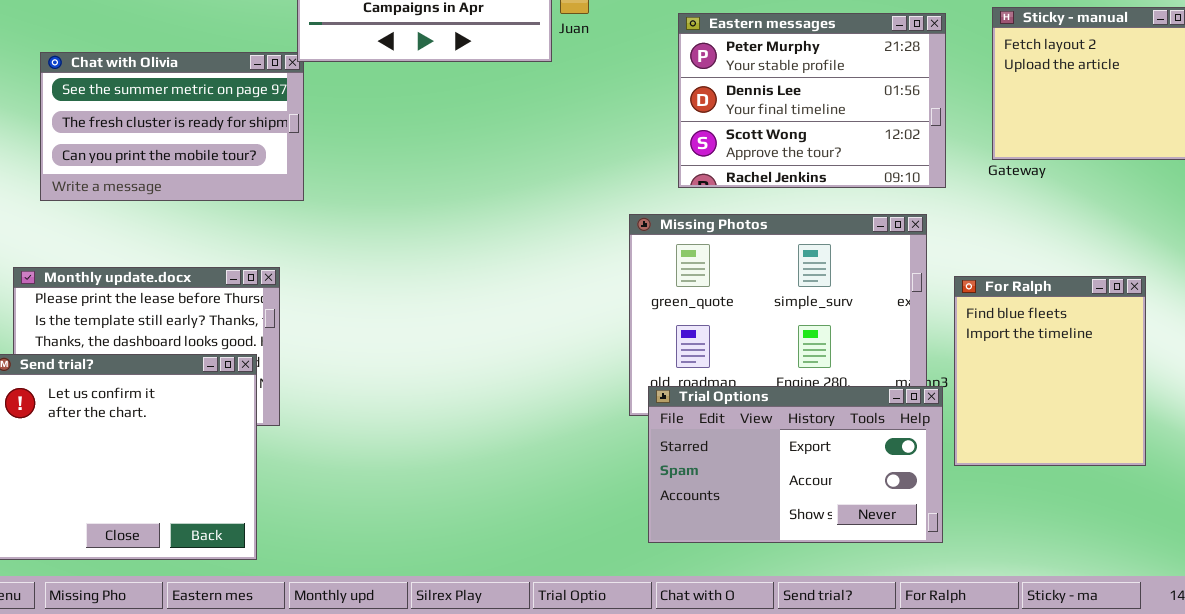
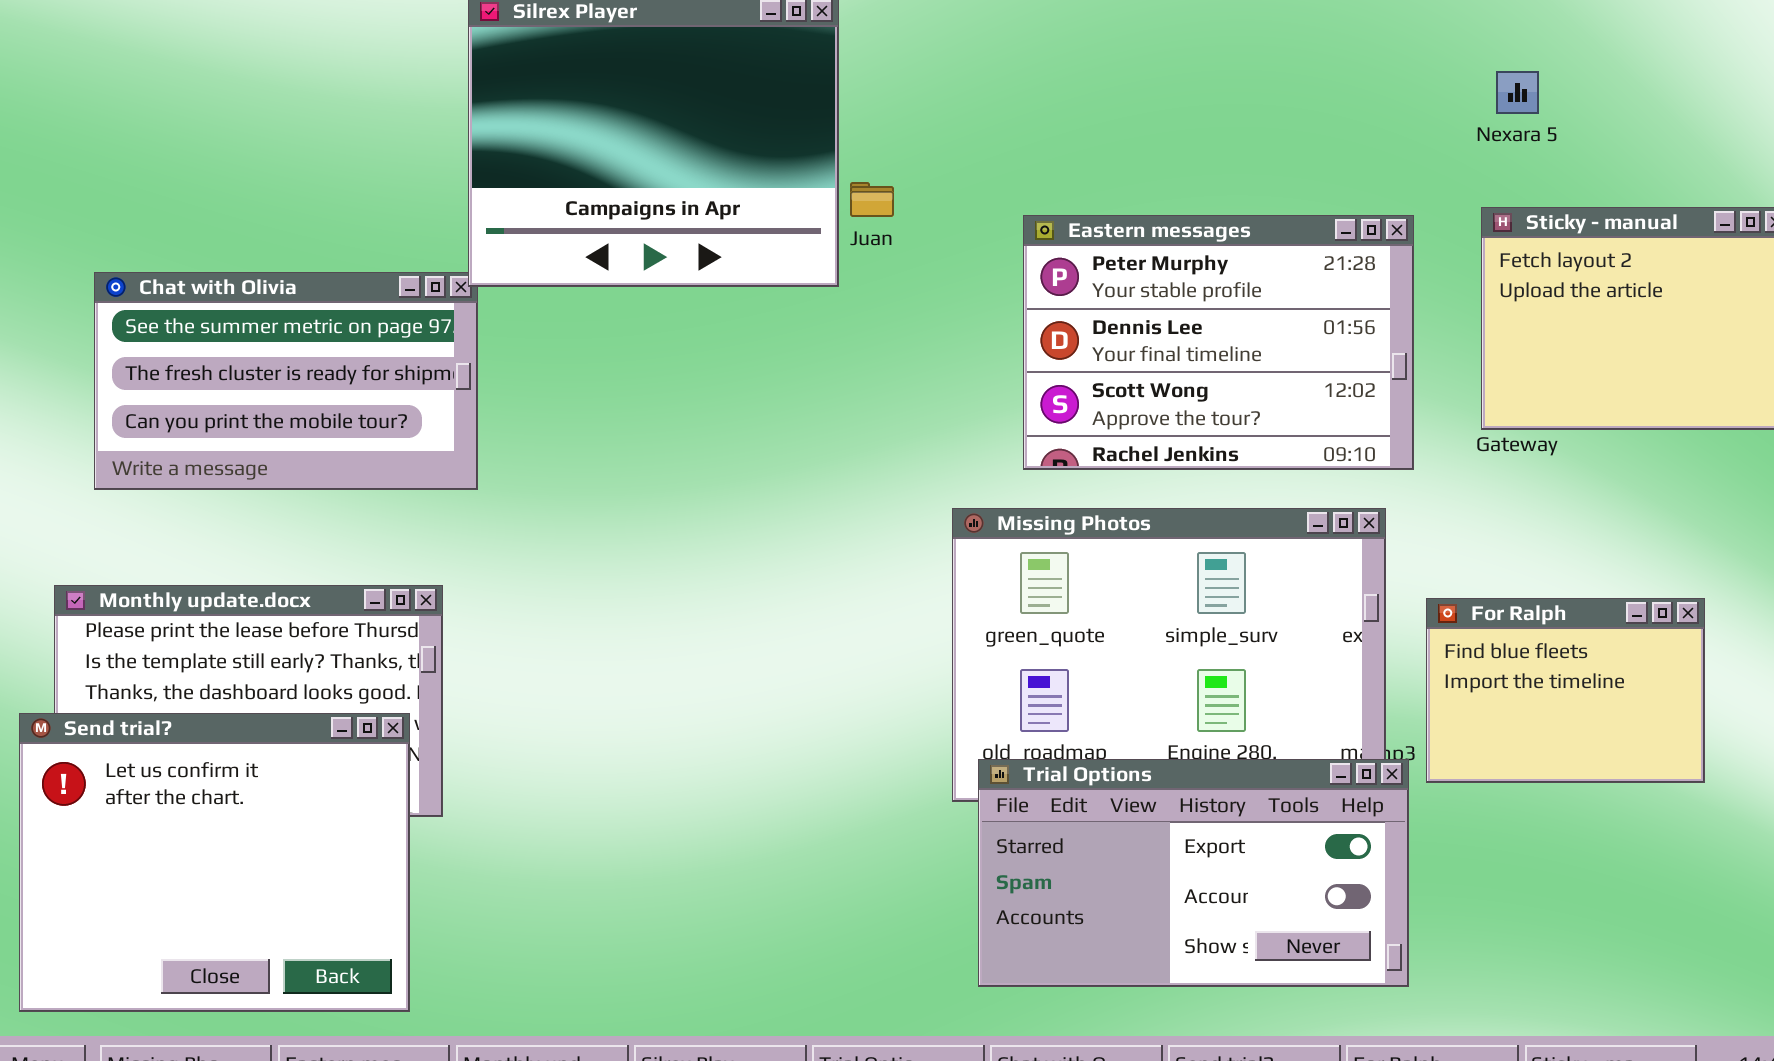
For Ralph: [954,276,1146,466] -> [1426,598,1705,783], resized

